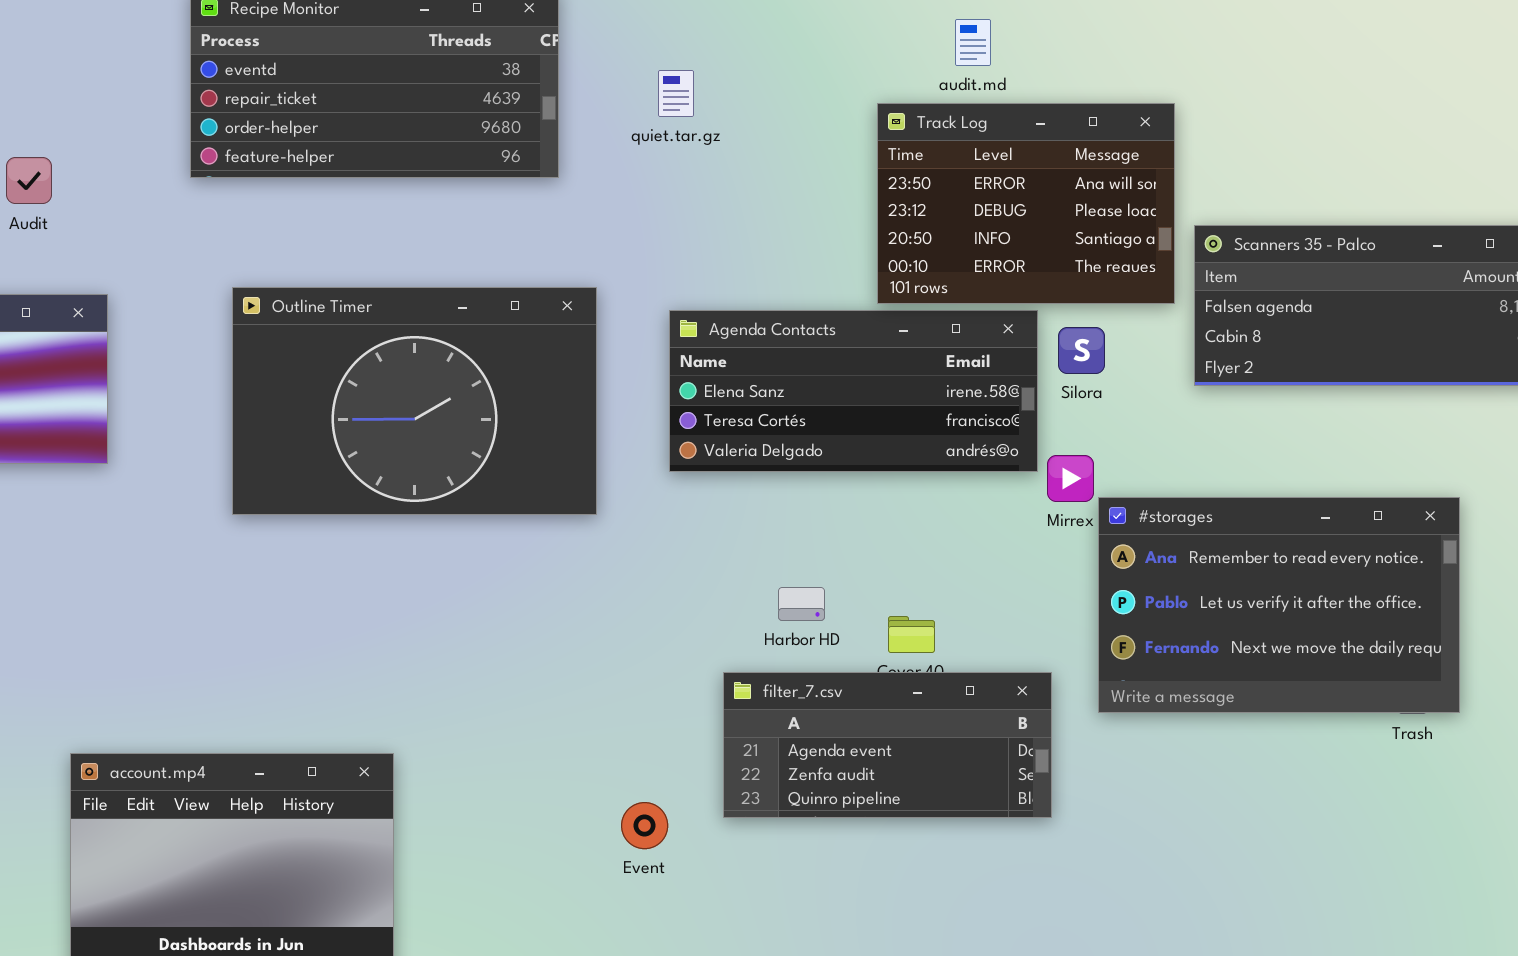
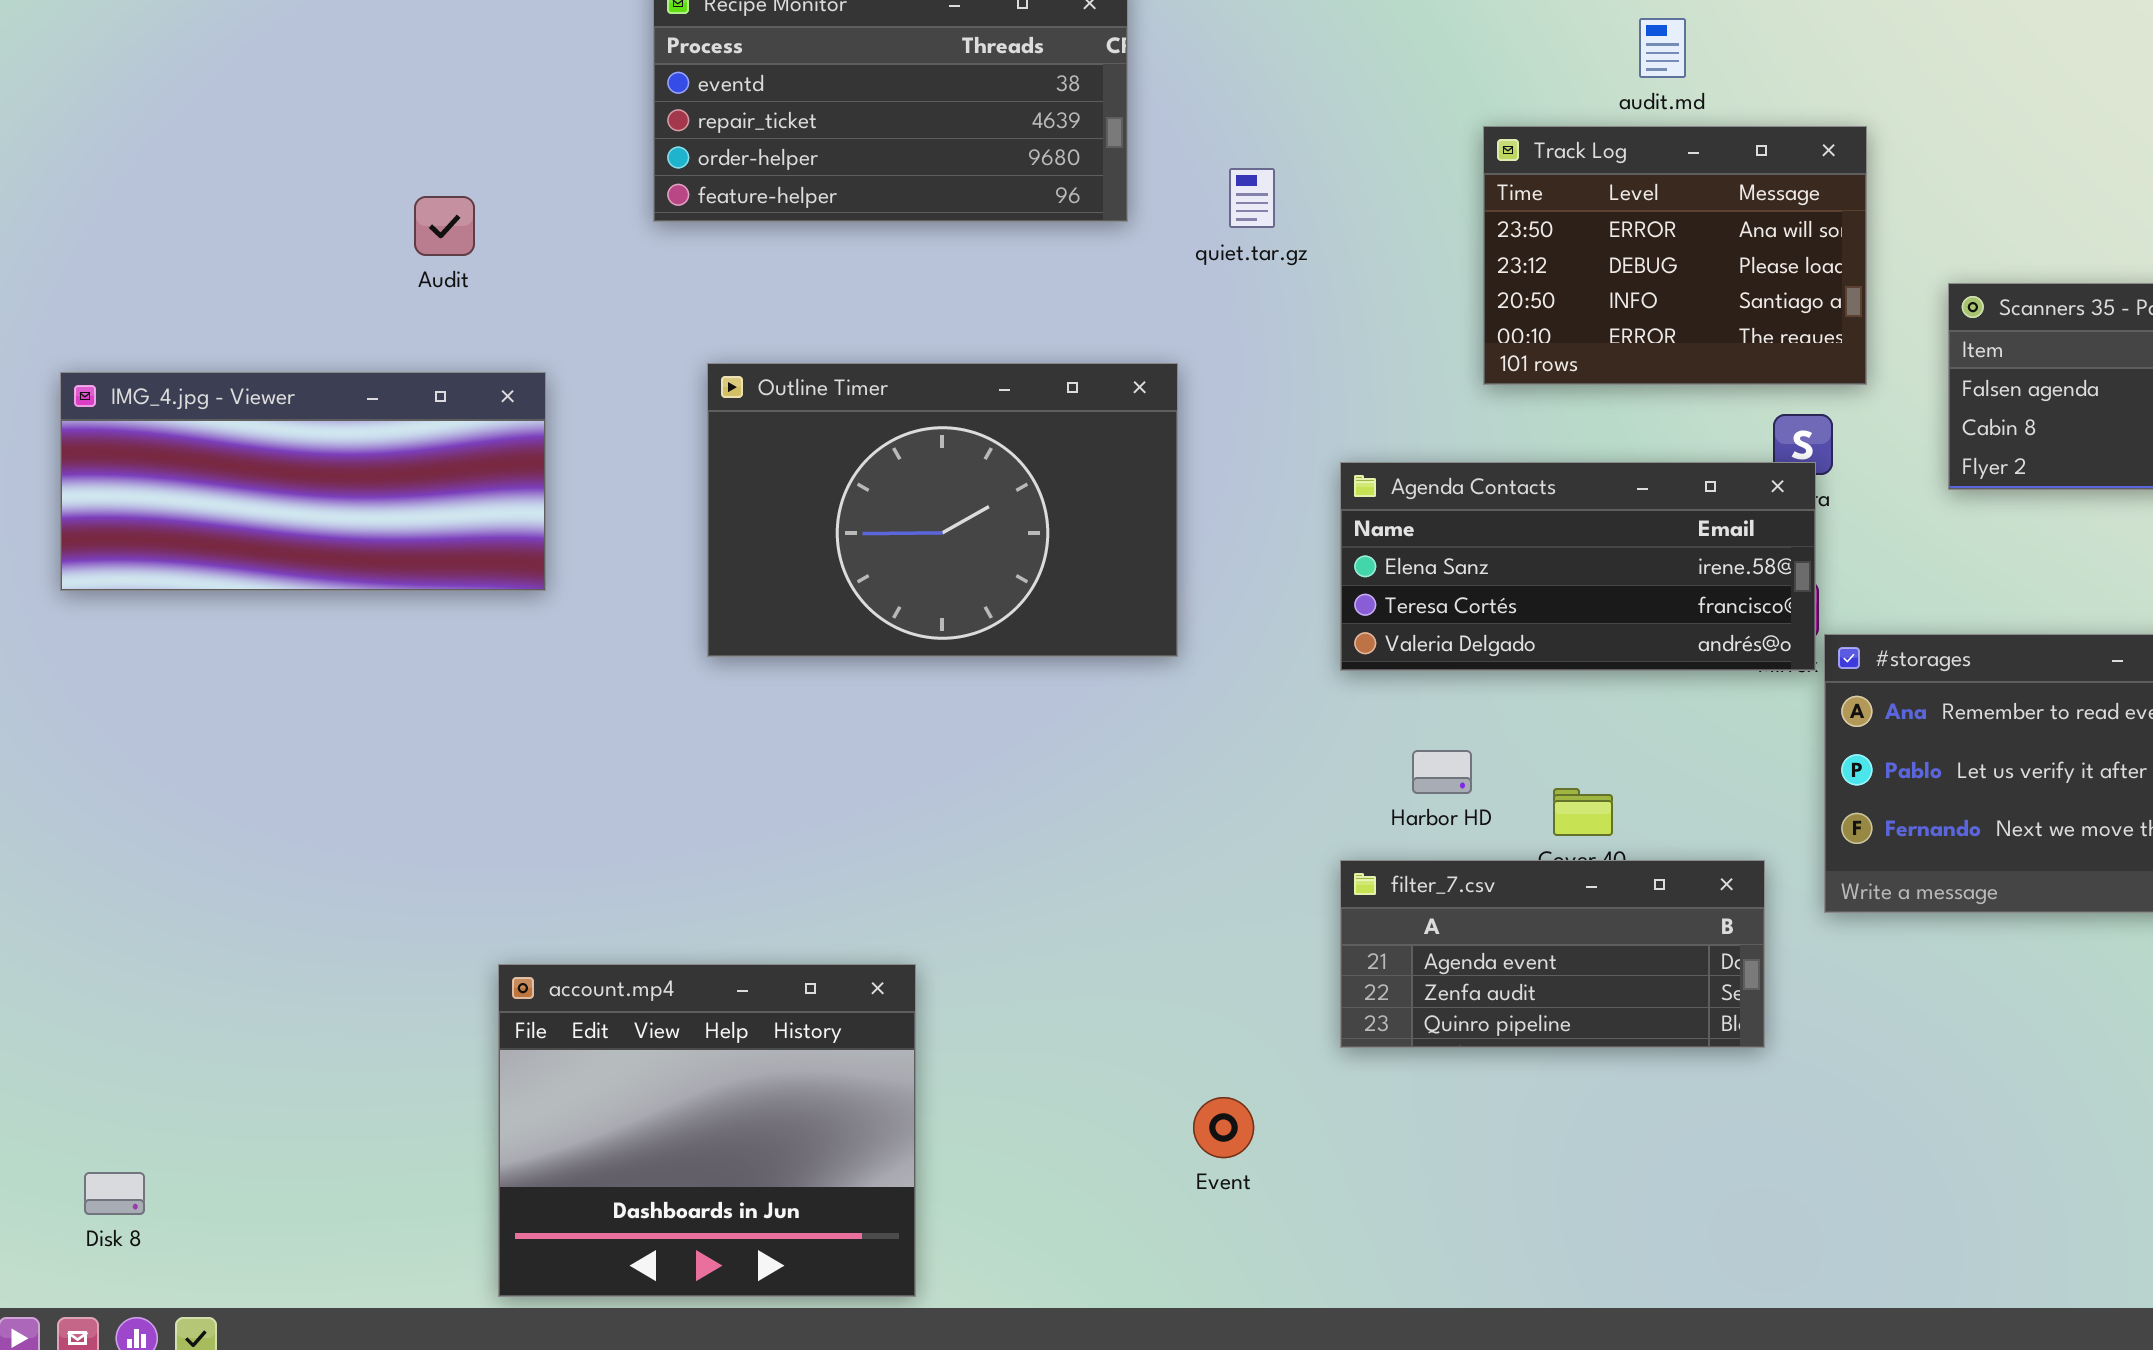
quiet.tar.gz: [658,70,694,117] -> [1229,168,1275,228], moved
Track Log: [877,103,1175,304] -> [1483,126,1867,385], moved
Agenda Contacts: [669,310,1038,472] -> [1340,462,1816,671], moved
Event: [621,802,668,849] -> [1193,1097,1254,1158], moved

